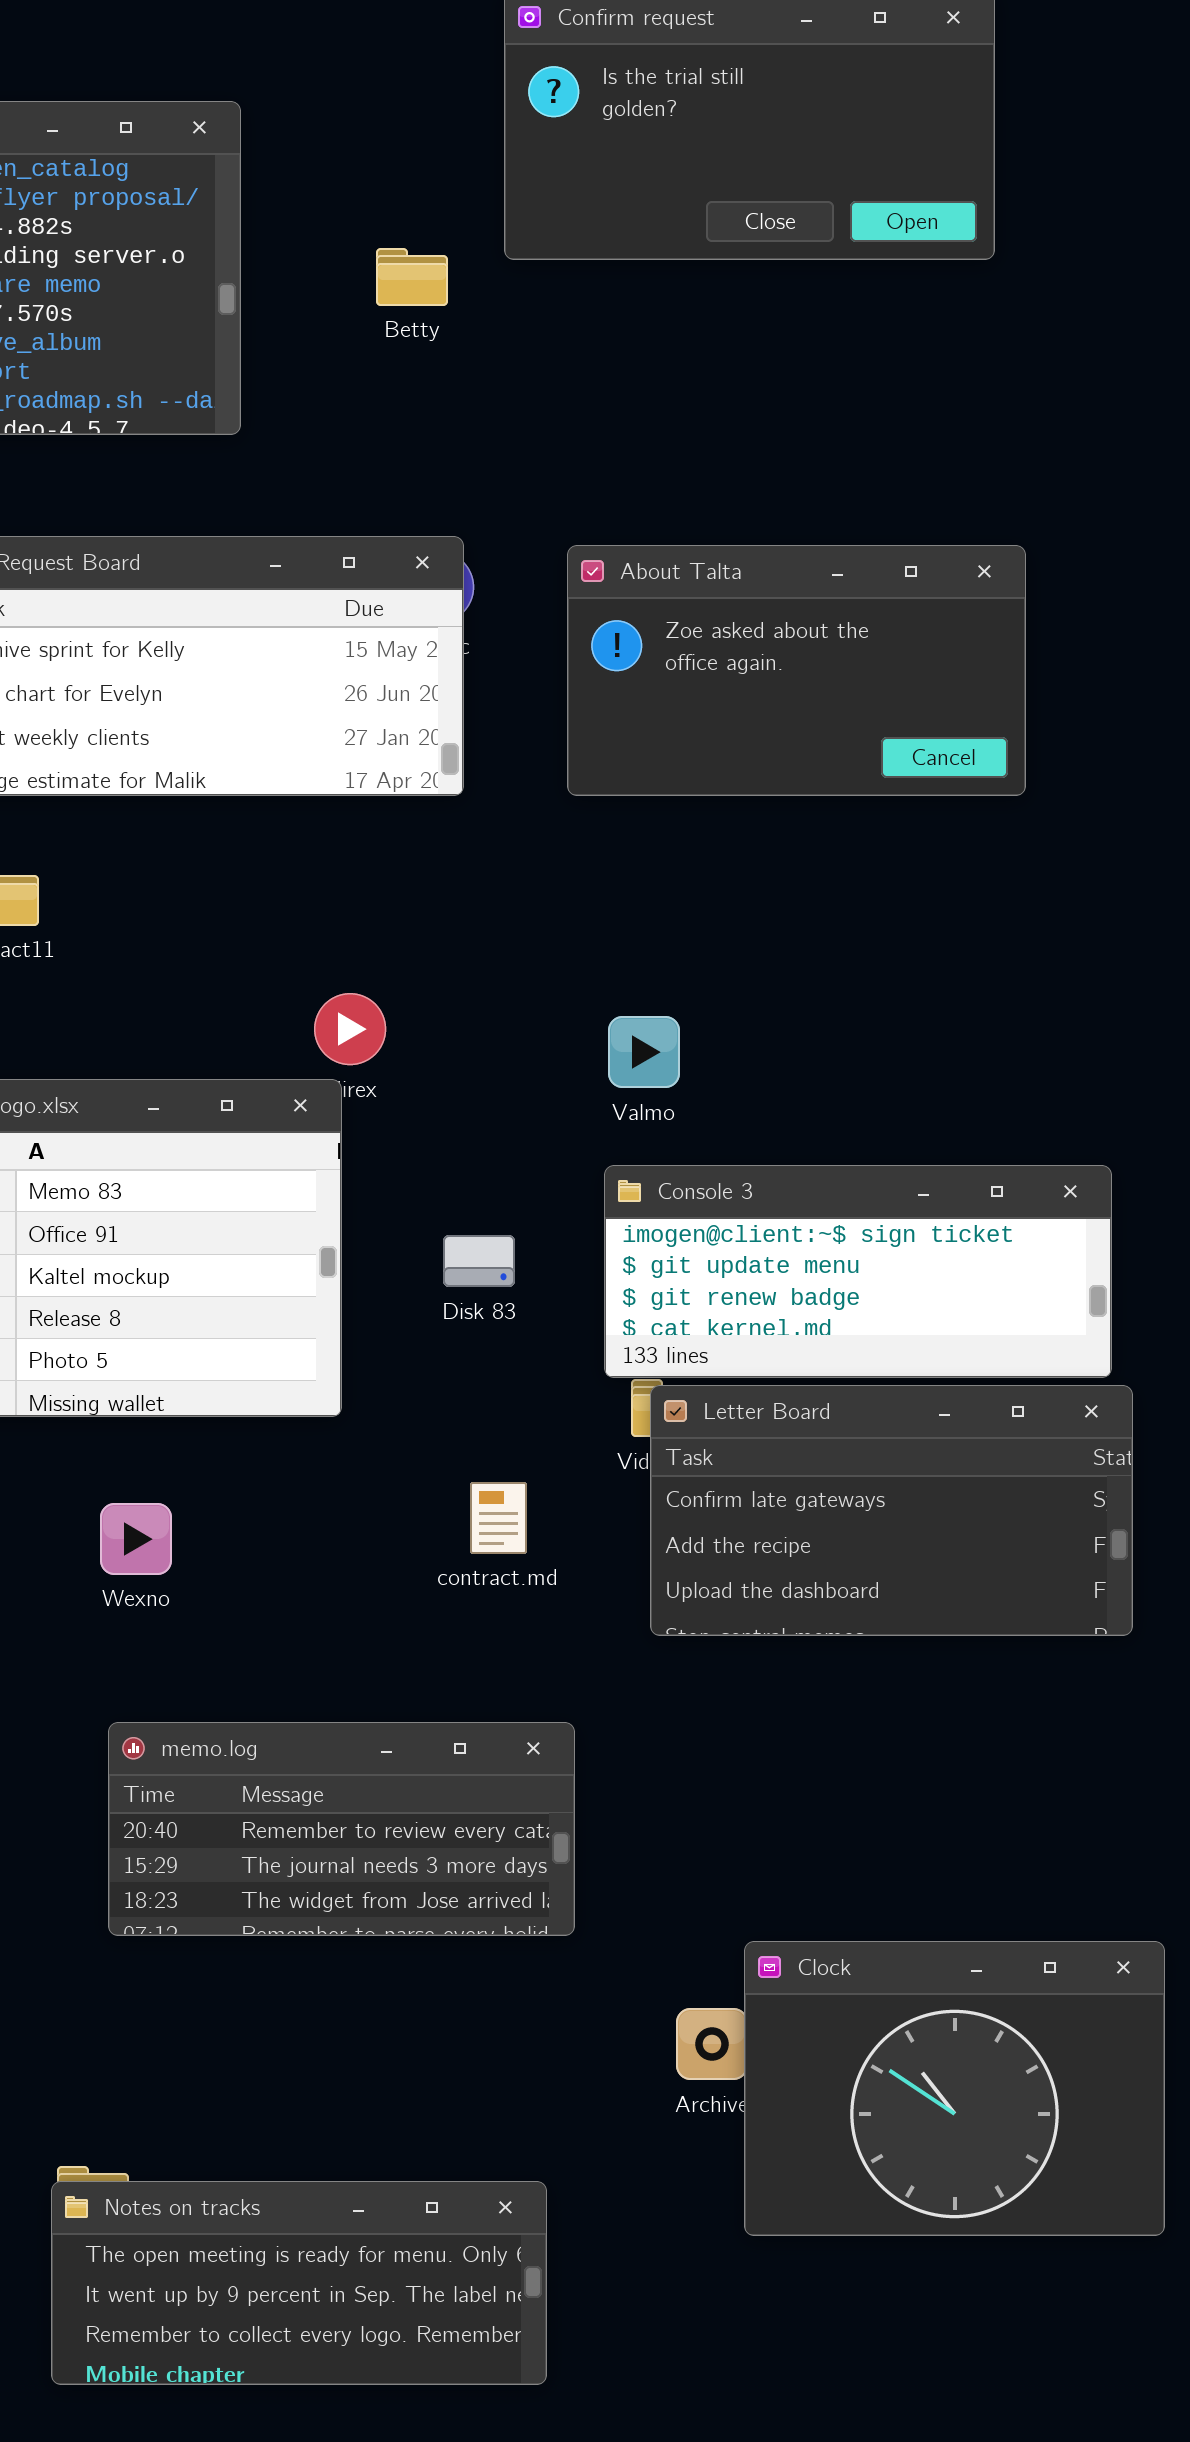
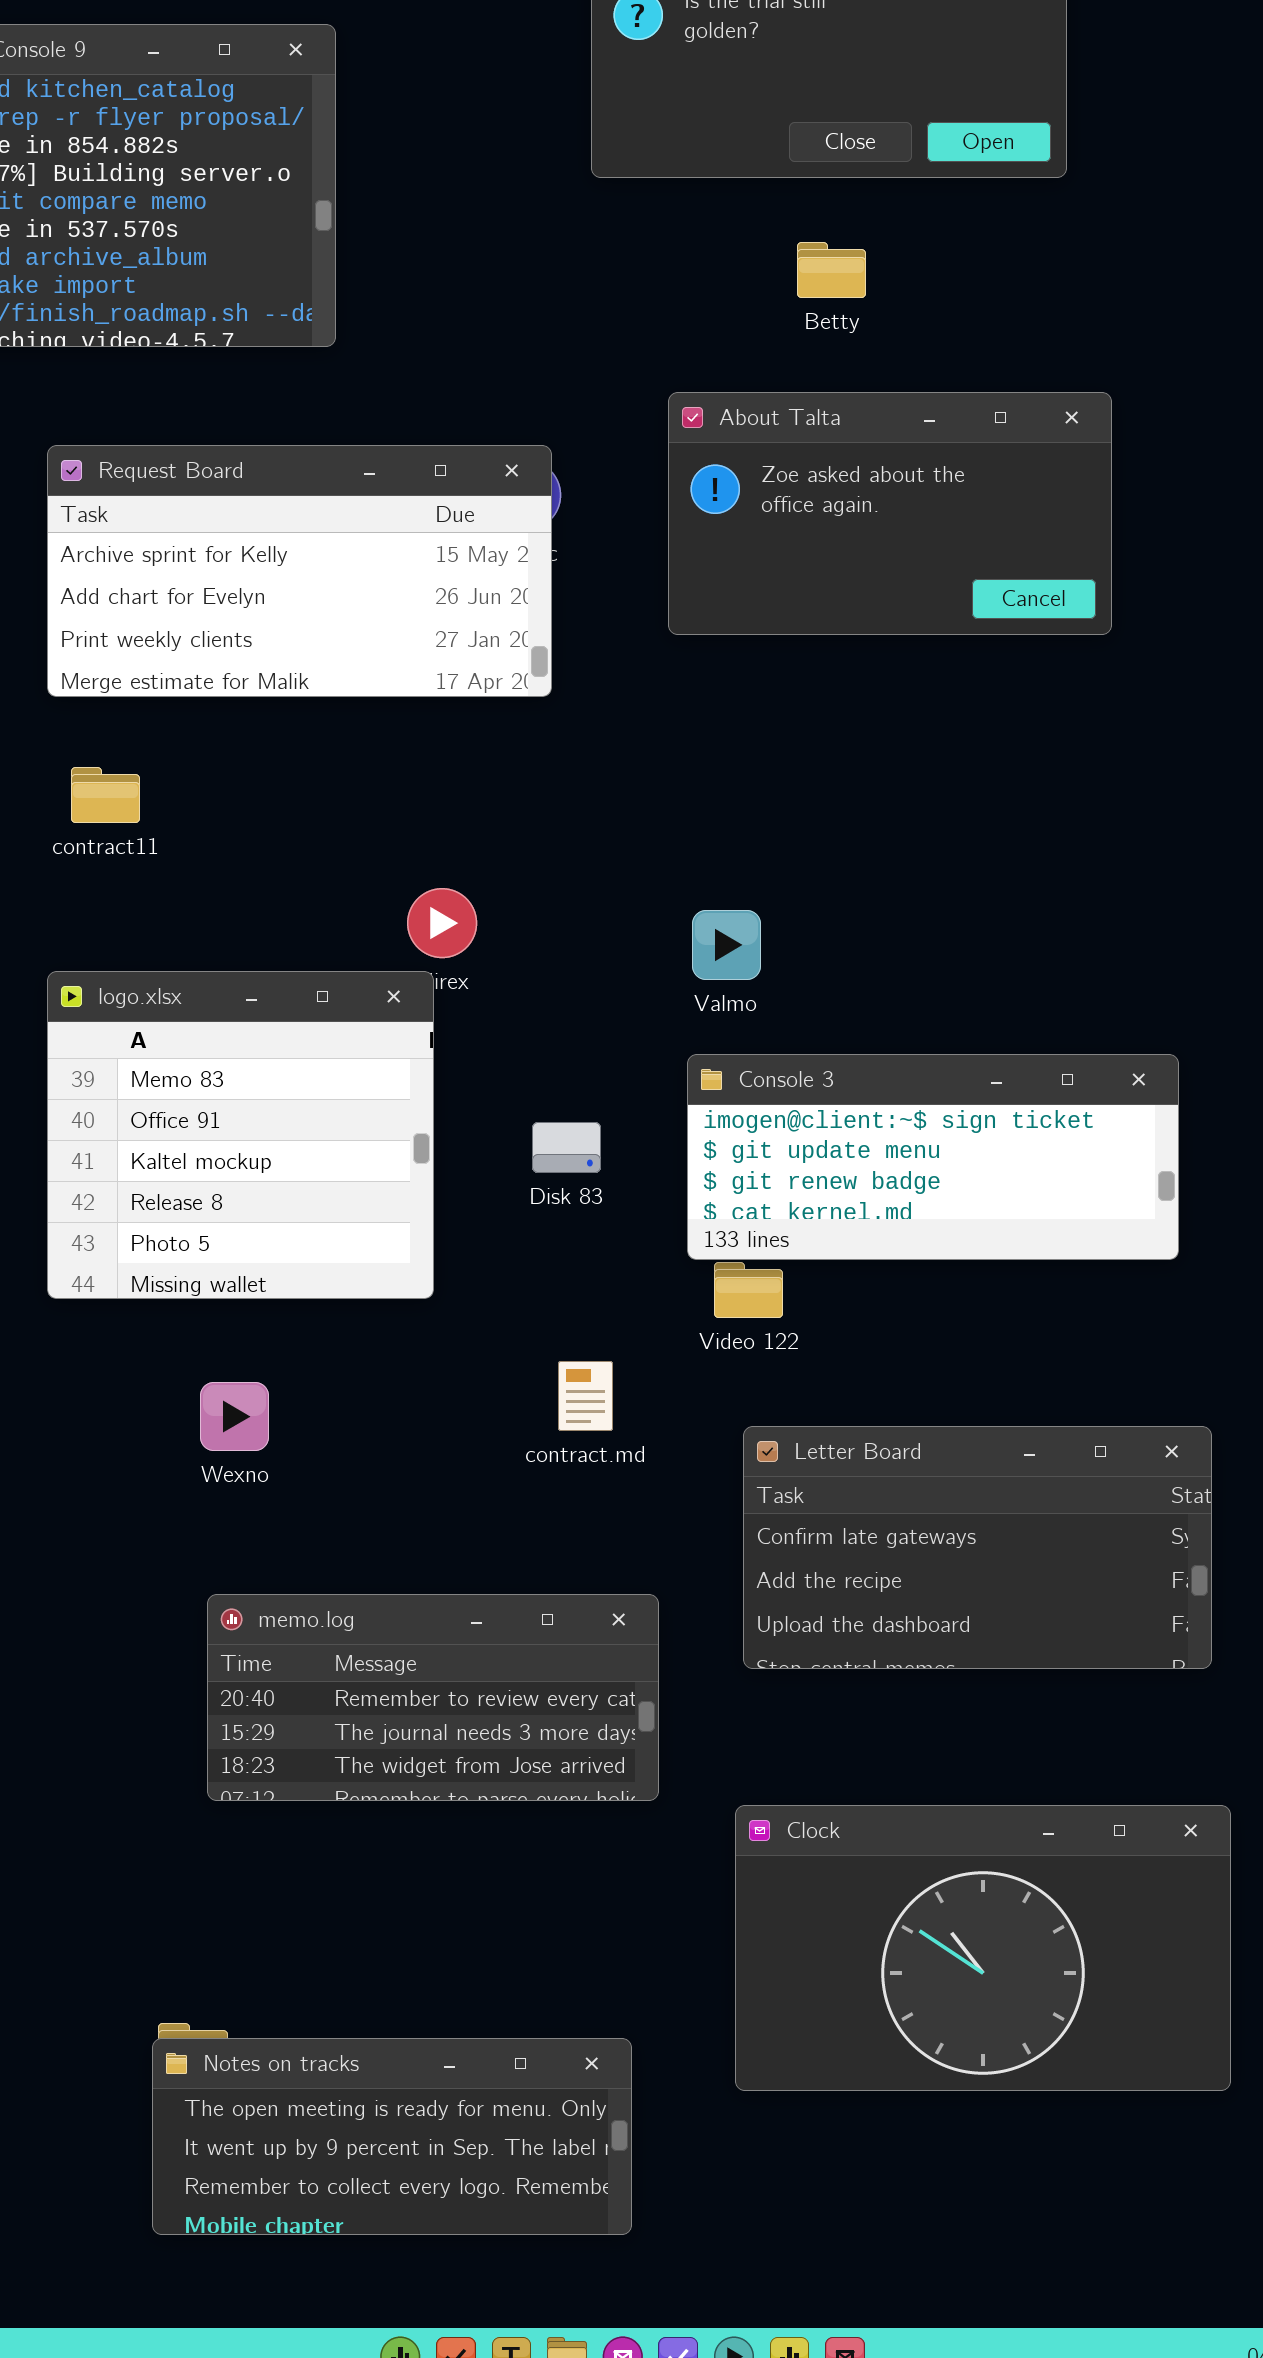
Betty: [376,248,448,306] -> [797,242,866,298], moved
About Talta: [567,545,1026,796] -> [668,392,1112,635], moved
Letter Board: [650,1385,1133,1636] -> [743,1426,1212,1669], moved
Clock: [744,1941,1165,2236] -> [735,1805,1231,2091], resized

